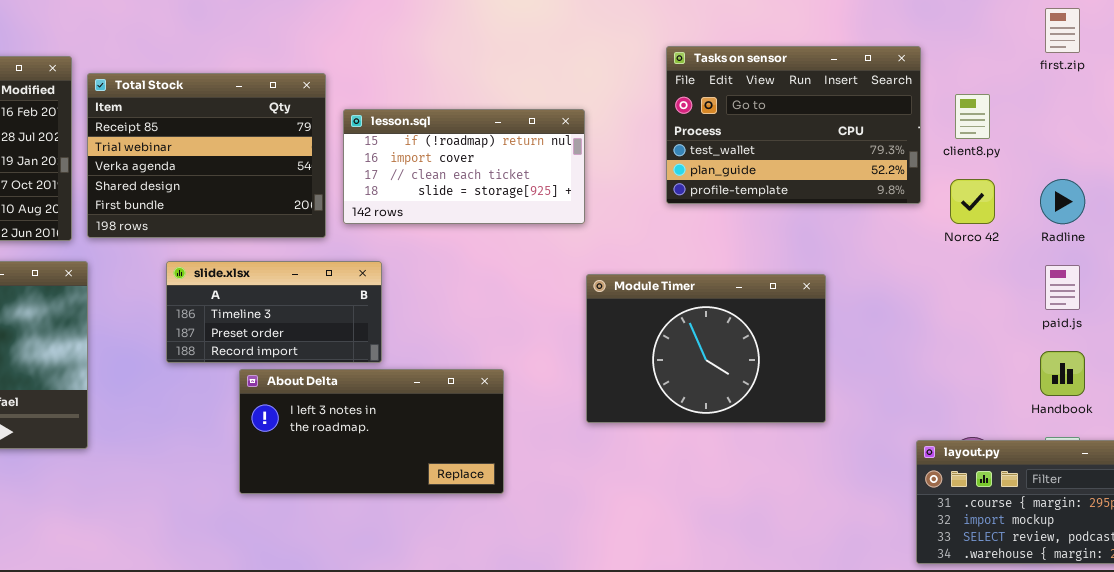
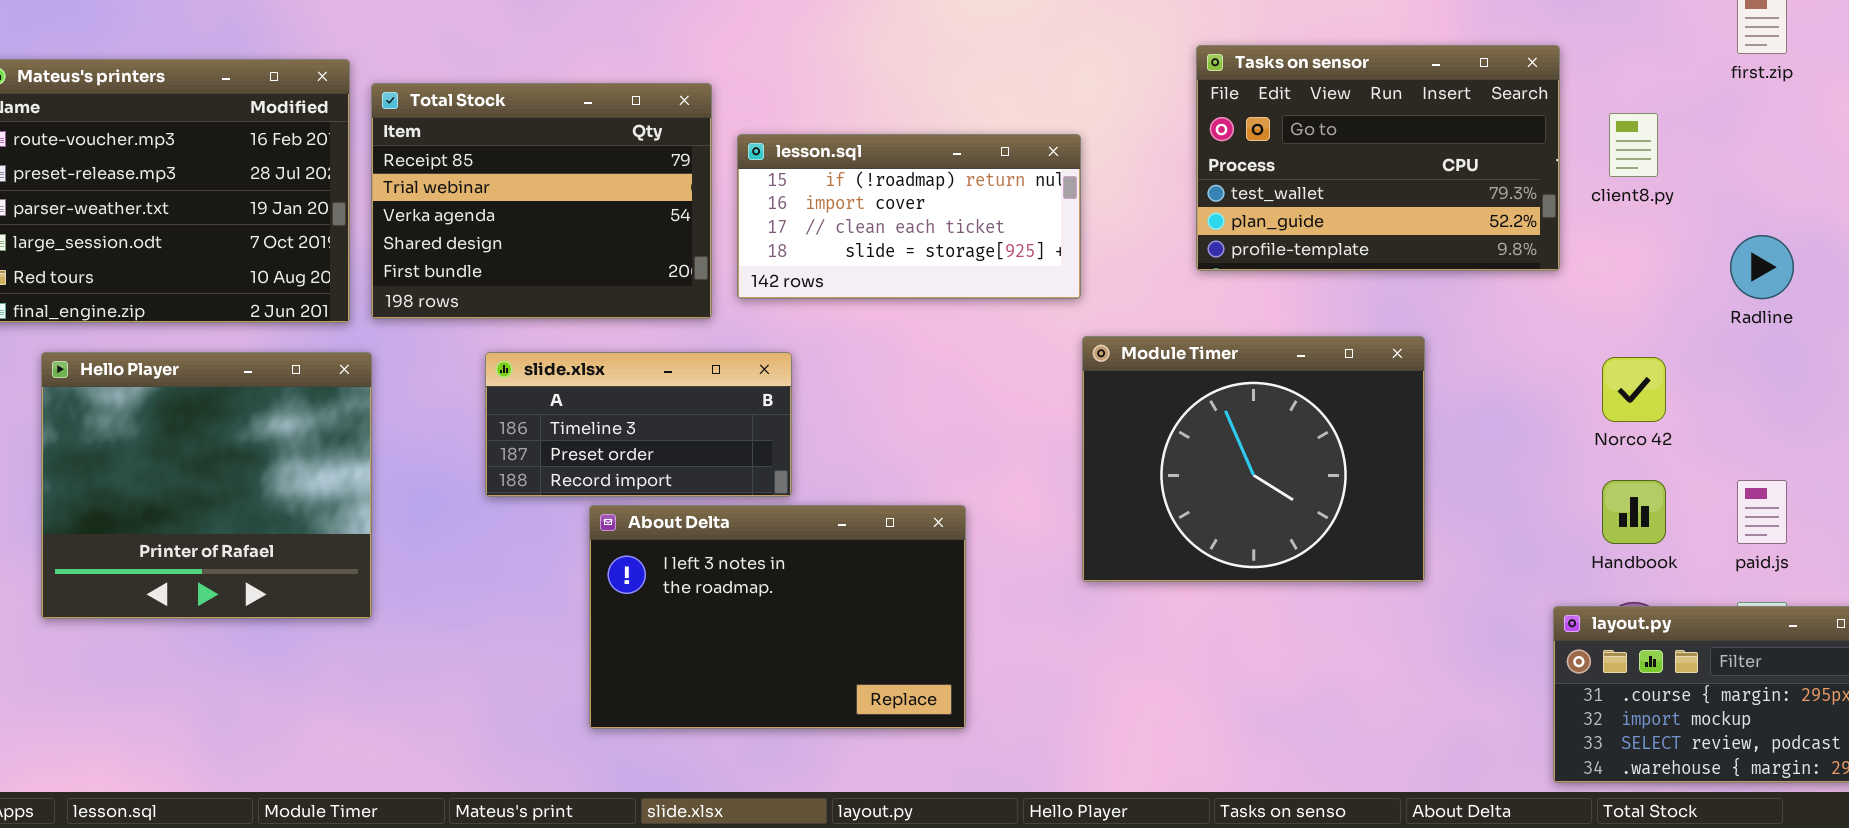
Norco 42: [950,179,995,224] -> [1602,357,1666,422], moved
paid.js: [1045,265,1080,310] -> [1737,480,1787,544], moved
Module Timer: [586,274,826,423] -> [1082,336,1425,582], resized
Handbook: [1040,351,1085,396] -> [1602,480,1666,544], moved
About Delta: [239,369,504,494] -> [589,505,966,729], resized

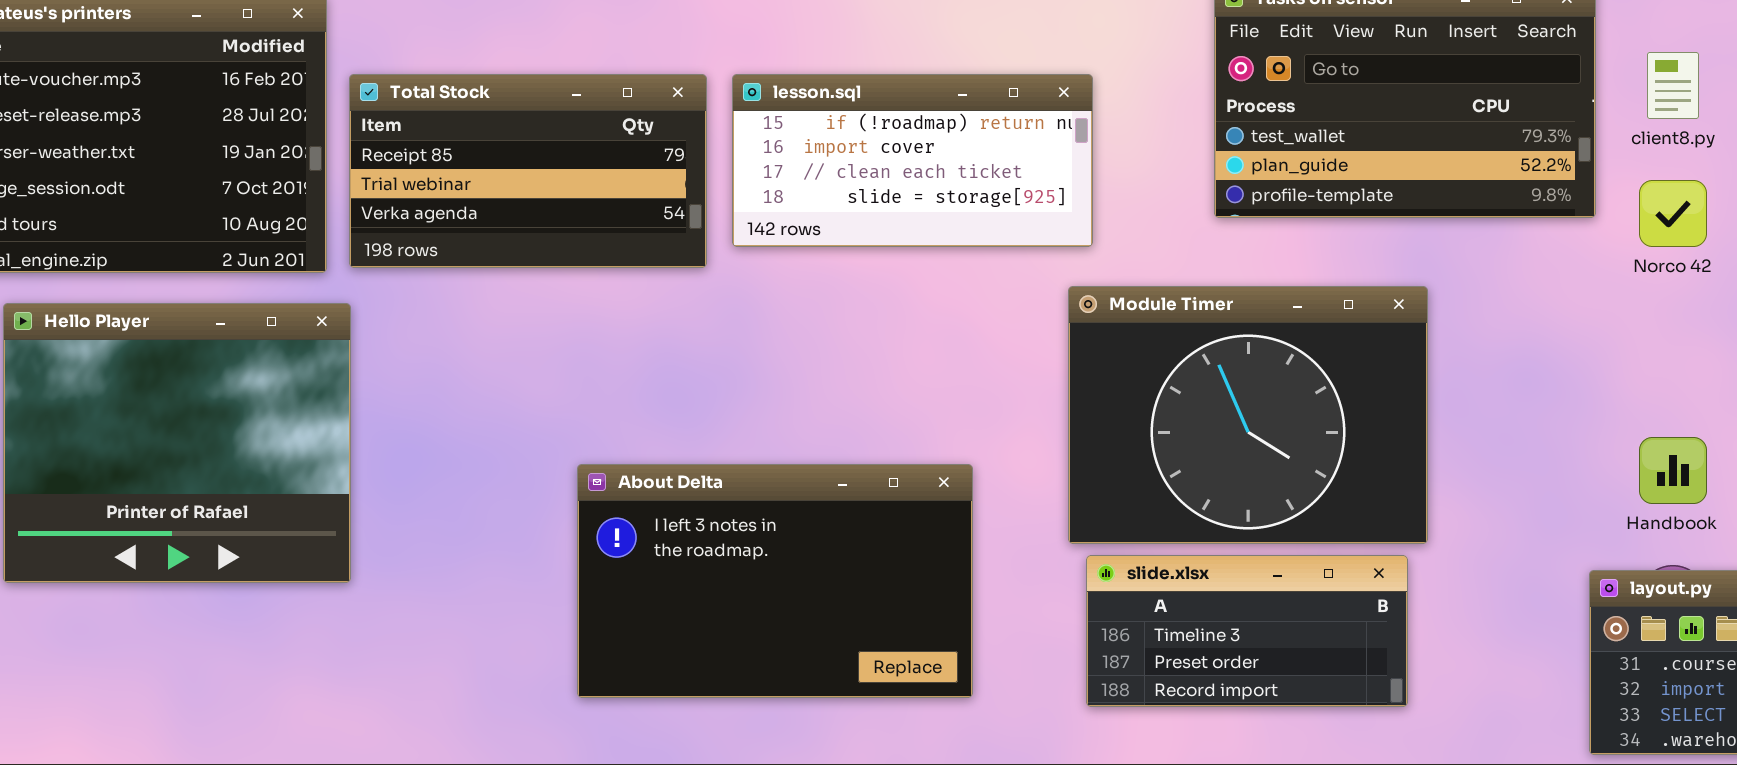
Total Stock: [371,83,712,319] -> [349,74,707,268], resized
Module Timer: [1082,336,1425,582] -> [1068,286,1428,544], moved
slide.xlsx: [485,352,792,497] -> [1086,555,1408,707], moved
Norco 42: [1602,357,1666,422] -> [1639,180,1707,247], moved

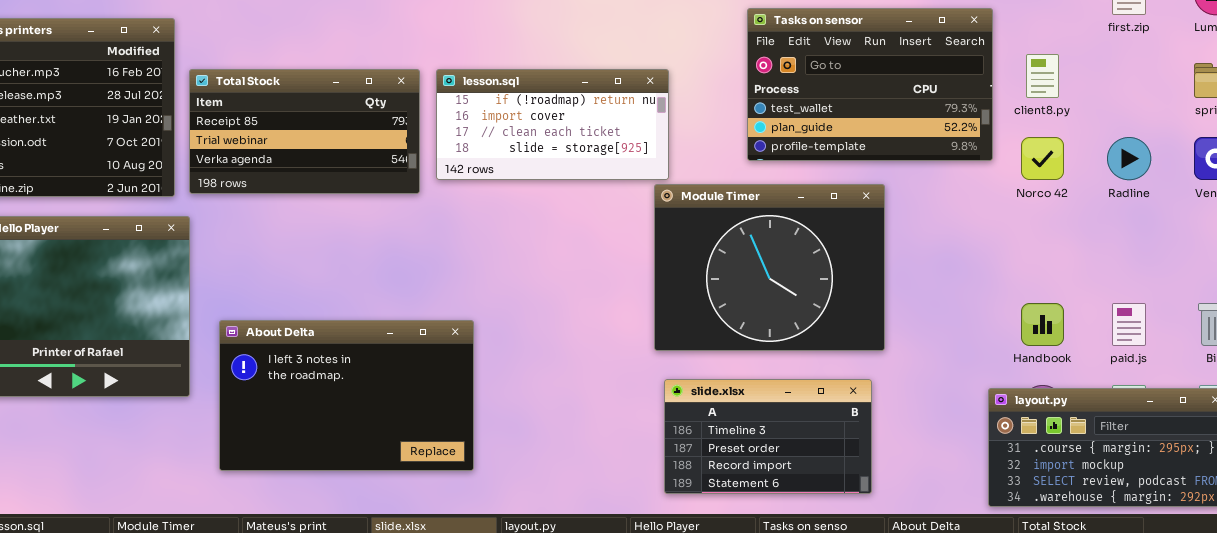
Module Timer: [1068,286,1428,544] -> [654,184,885,351], moved
About Delta: [577,464,973,698] -> [219,320,474,471], moved
slide.xlsx: [1086,555,1408,707] -> [664,379,872,494], resized

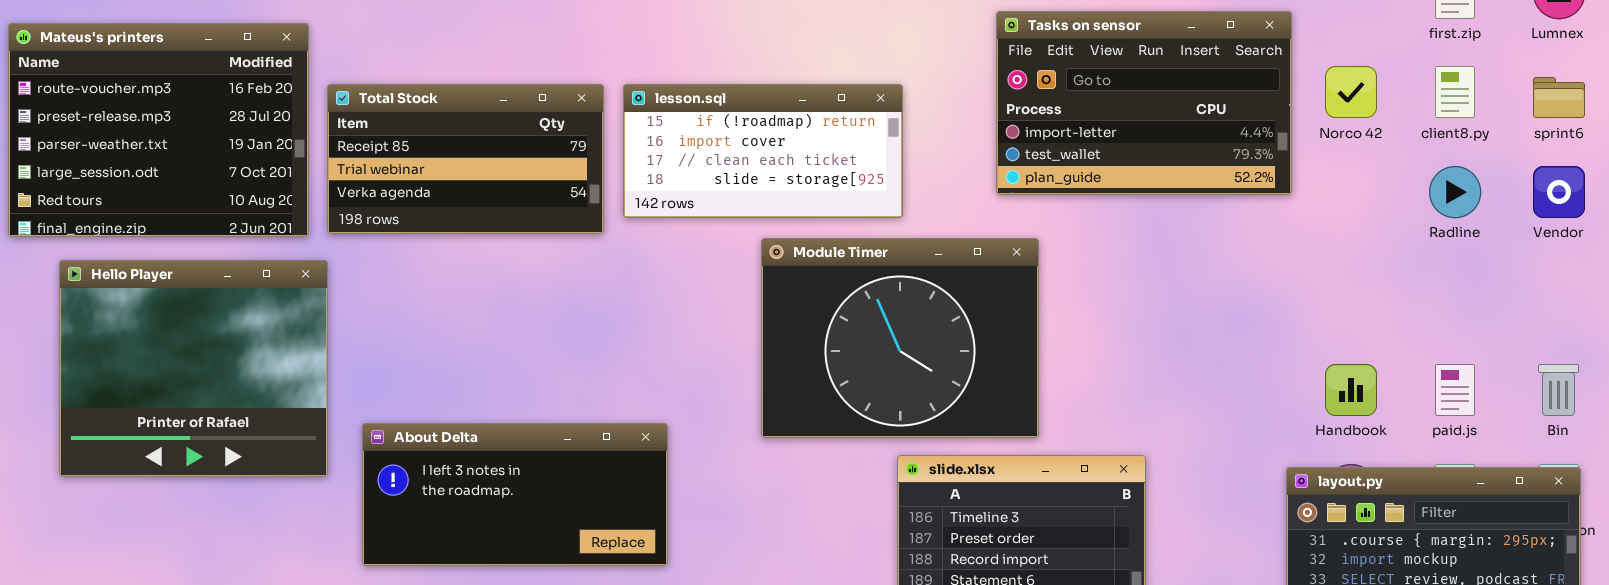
Tasks on sensor: [747,8,993,161] -> [996,11,1292,195], scrolled up 1 row
client8.py: [1026,54,1059,98] -> [1435,66,1475,118], moved
Norco 42: [1021,137,1064,180] -> [1325,66,1377,118], moved
Module Timer: [654,184,885,351] -> [761,238,1039,438], moved
About Delta: [219,320,474,471] -> [362,423,668,566], resized

